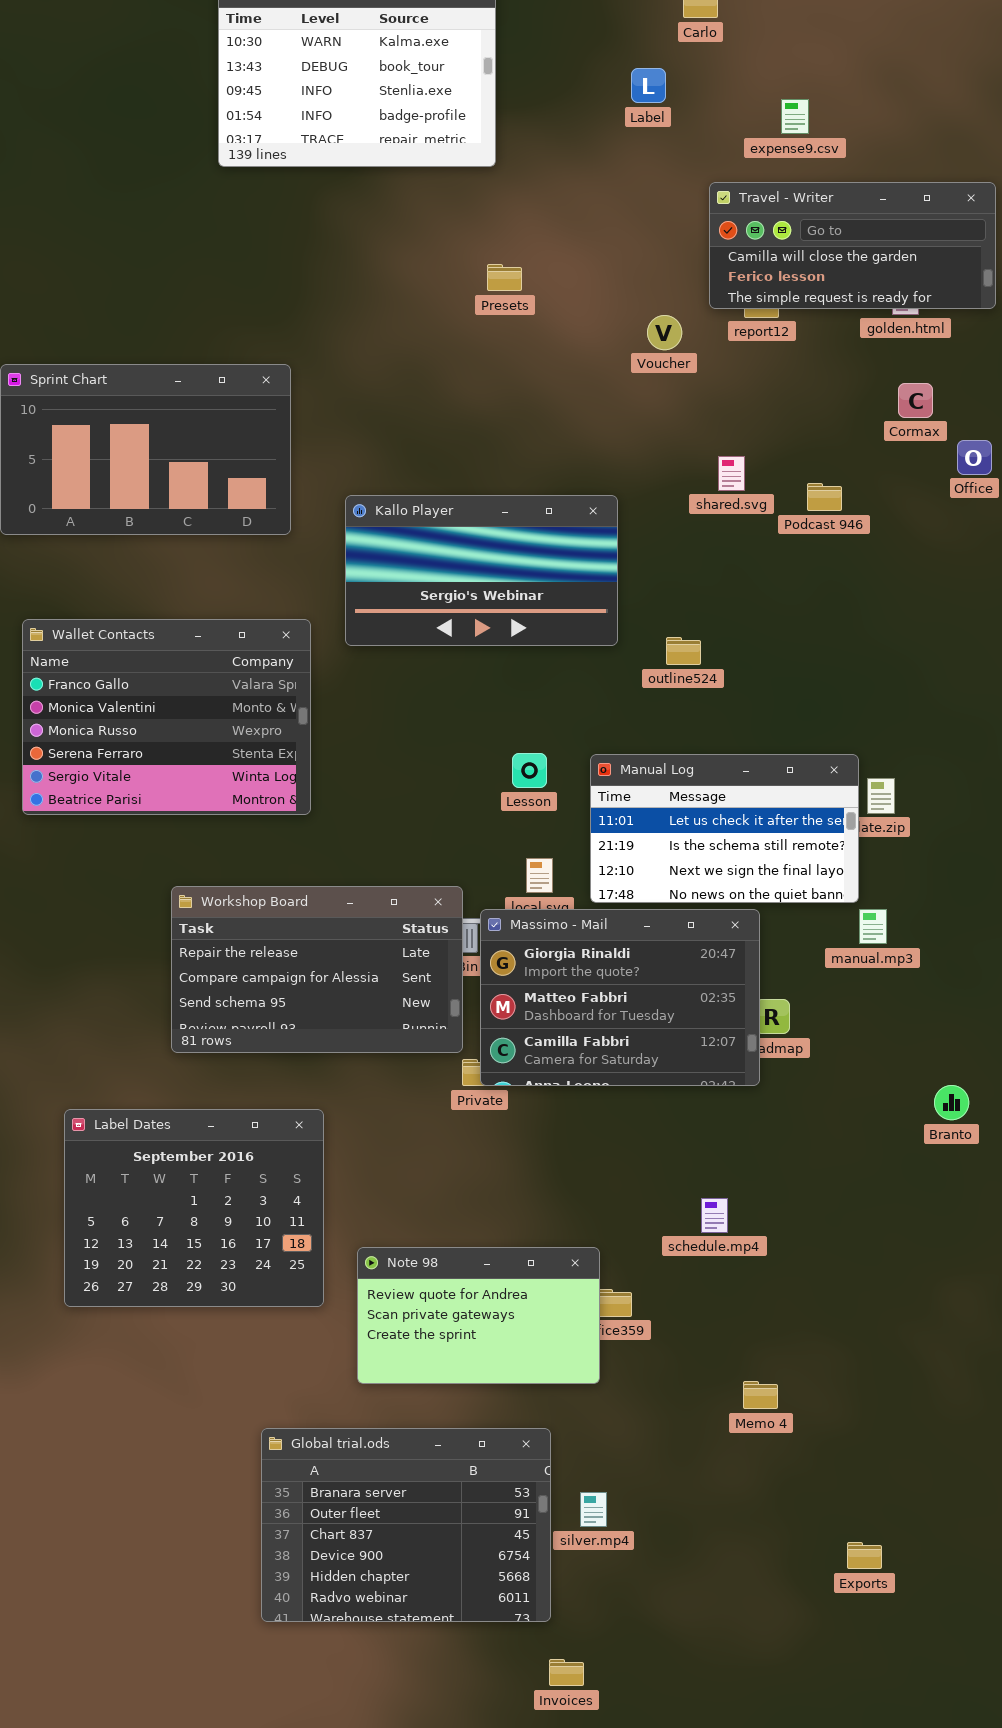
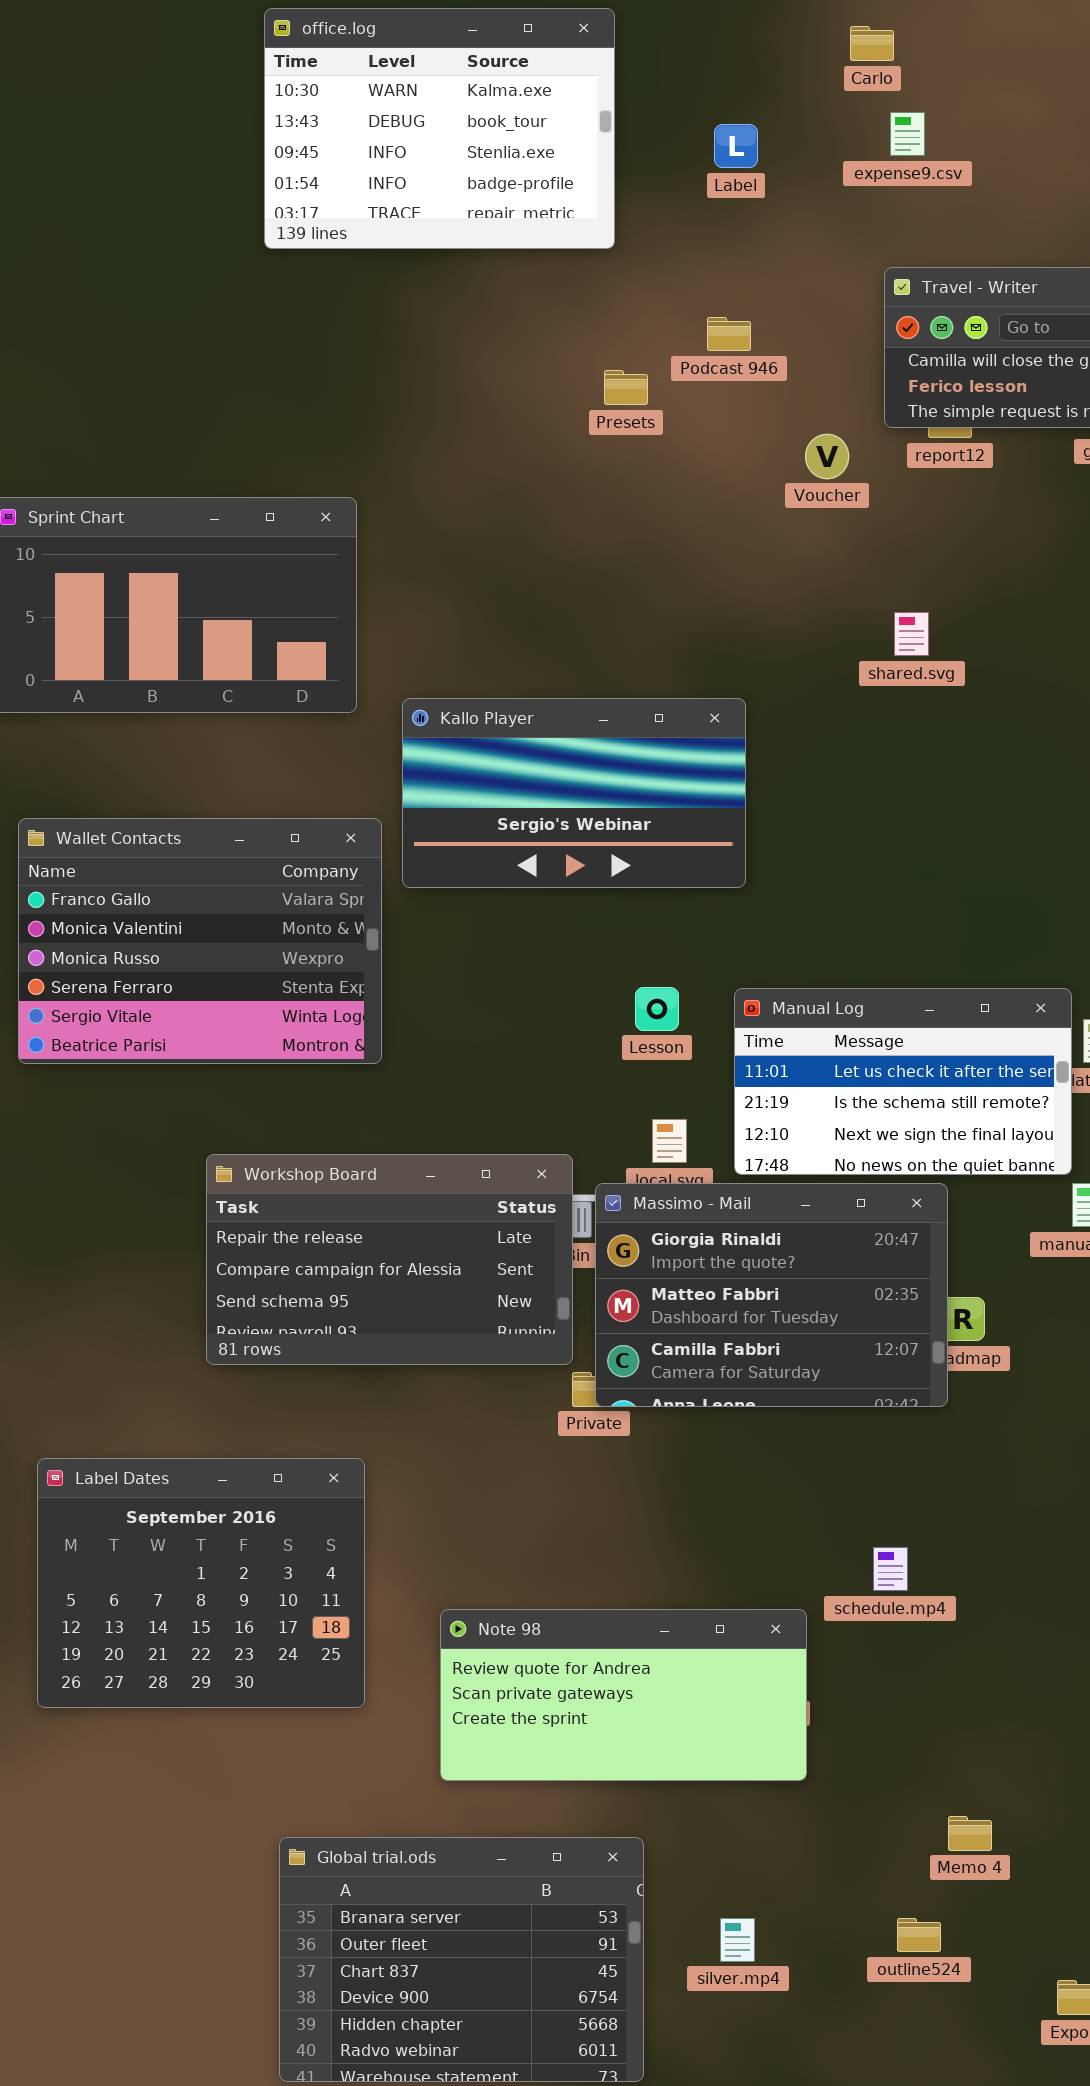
Label: [631,68,666,103] -> [714,124,758,168], moved
expense9.csv: [781,99,809,134] -> [890,112,925,156], moved
Podcast 946: [807,483,842,511] -> [707,317,751,351], moved
Kallo Player: [345,495,618,646] -> [402,698,746,888], moved
outline524: [666,637,701,665] -> [897,1918,941,1952], moved
Label Dates: [64,1109,324,1307] -> [37,1458,365,1708], moved
Note 98: [357,1247,600,1384] -> [440,1609,807,1781], resized
Memo 4: [743,1381,778,1409] -> [948,1816,992,1851], moved
Global trial.ods: [261,1428,551,1622] -> [279,1837,644,2082], moved

